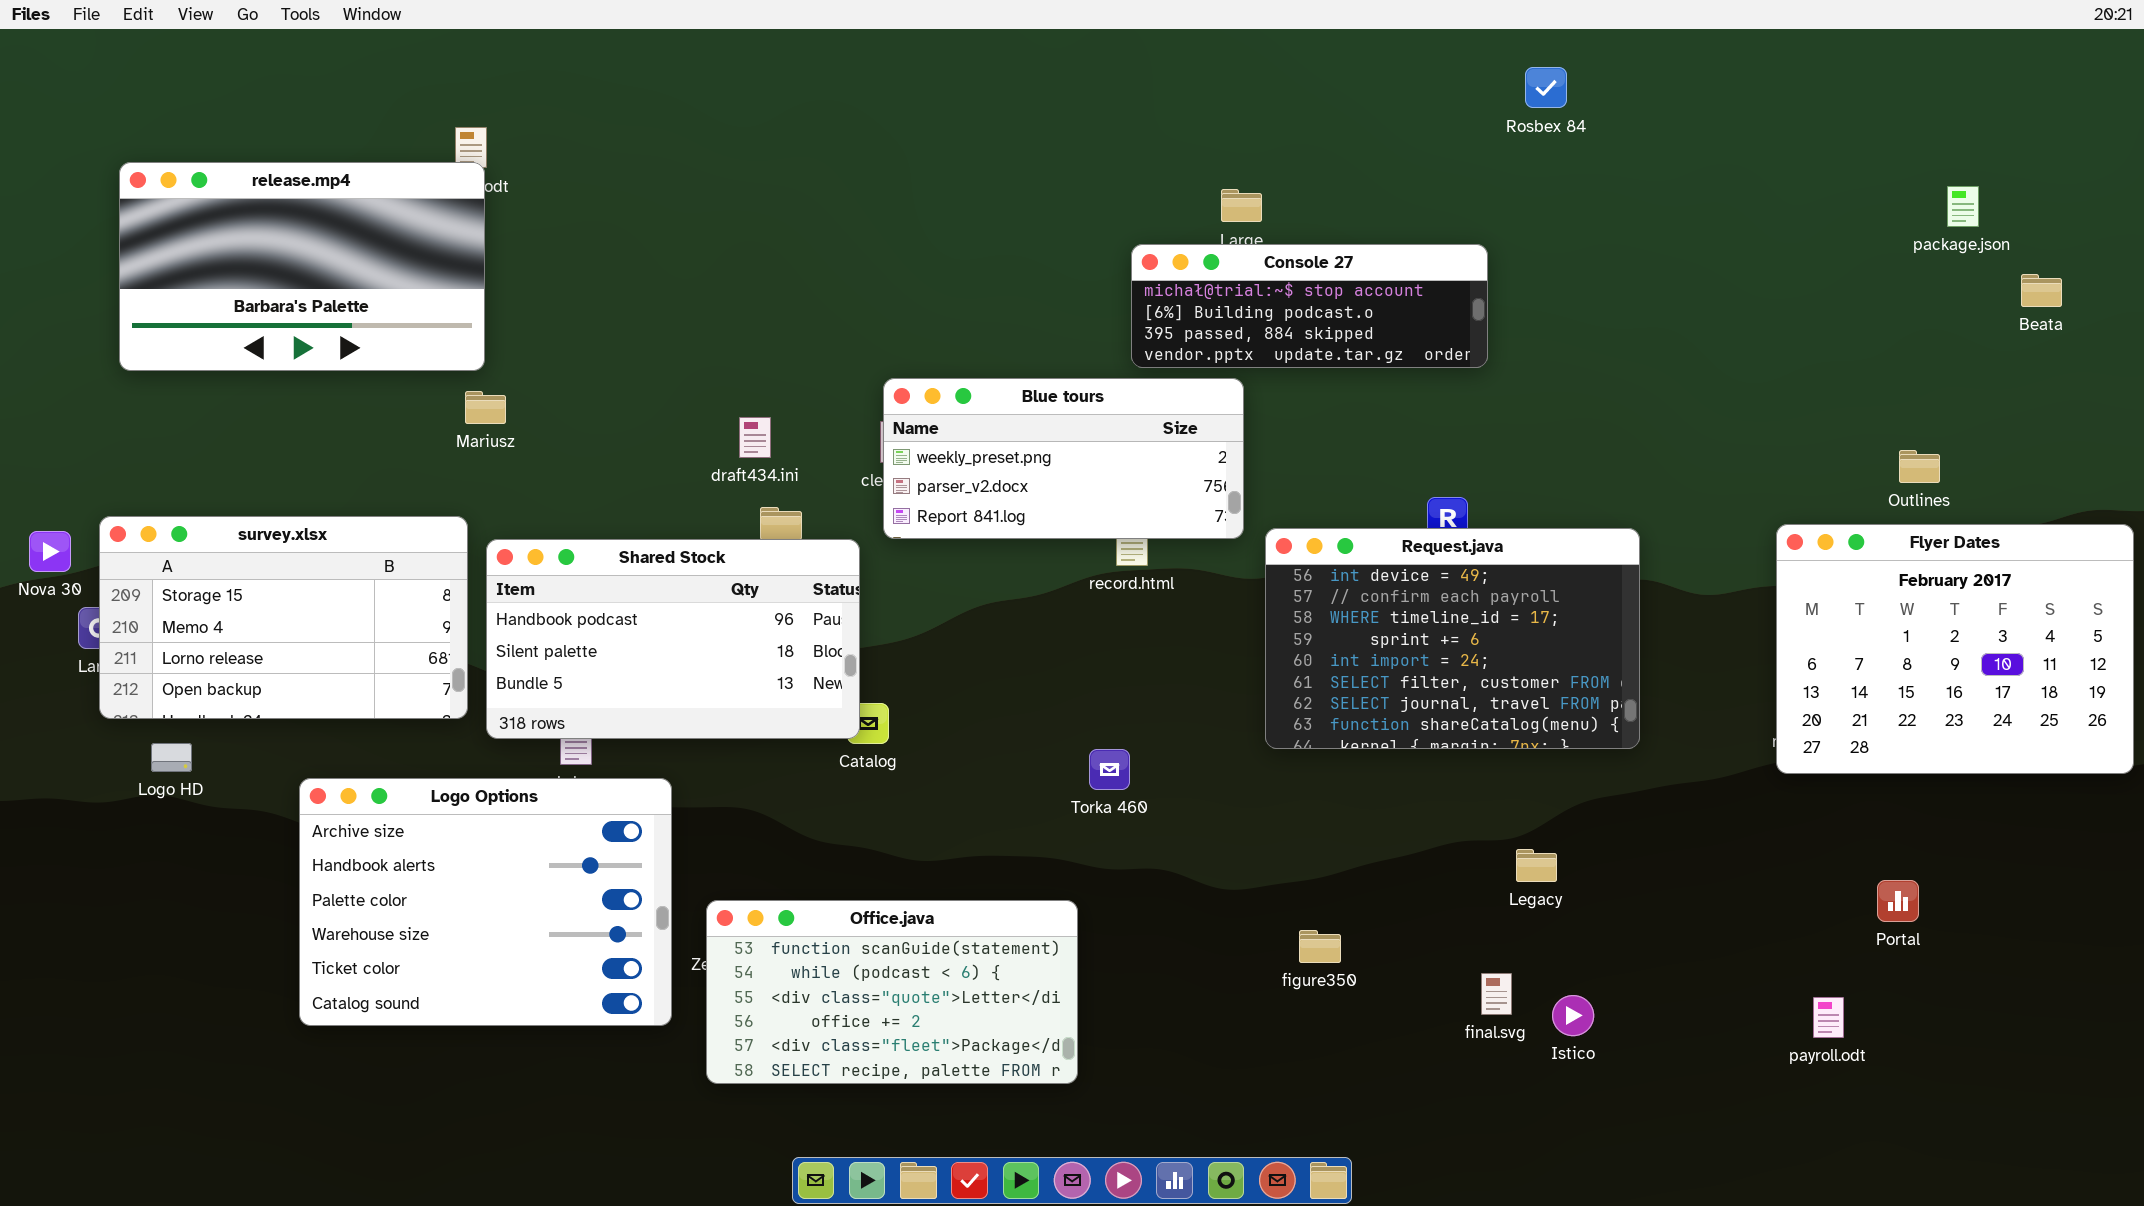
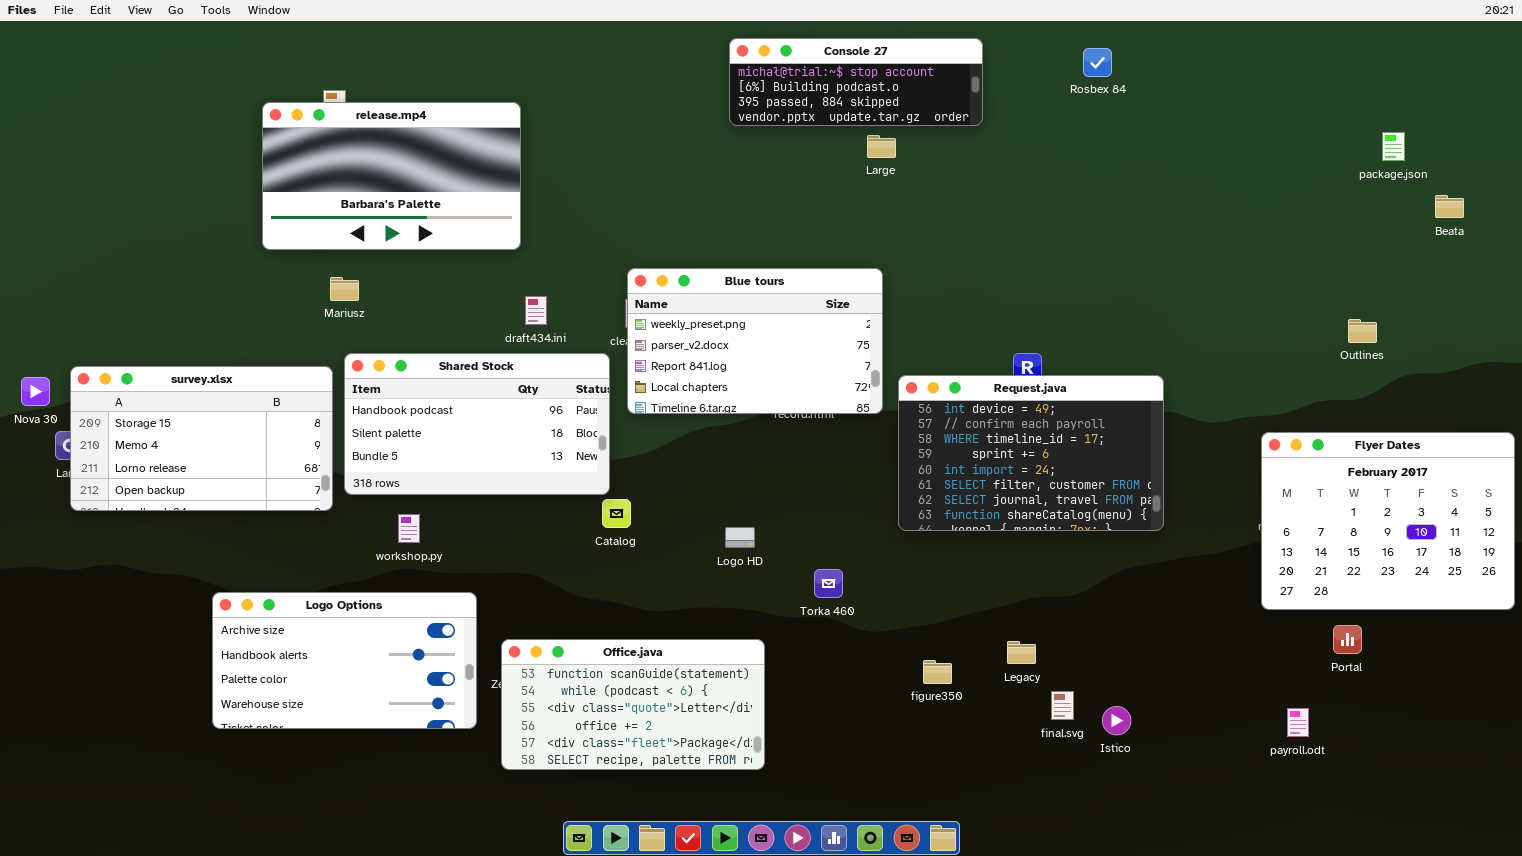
release.mp4: [119,162,485,371] -> [262,102,521,250], moved
Console 27: [1131,244,1488,368] -> [729,38,983,126], moved
Blue tours: [883,378,1244,539] -> [627,268,883,414], resized
Flyer Dates: [1776,524,2134,774] -> [1261,432,1515,610], moved
Shared Stock: [486,539,860,739] -> [344,353,610,495], moved
Logo HD: [151,743,192,772] -> [725,527,755,548], moved
Torka 460: [1089,749,1130,790] -> [814,569,843,598], moved
Logo Options: [299,778,672,1026] -> [212,592,477,729], resized
Legacy: [1516,849,1557,882] -> [1007,641,1036,664], moved

